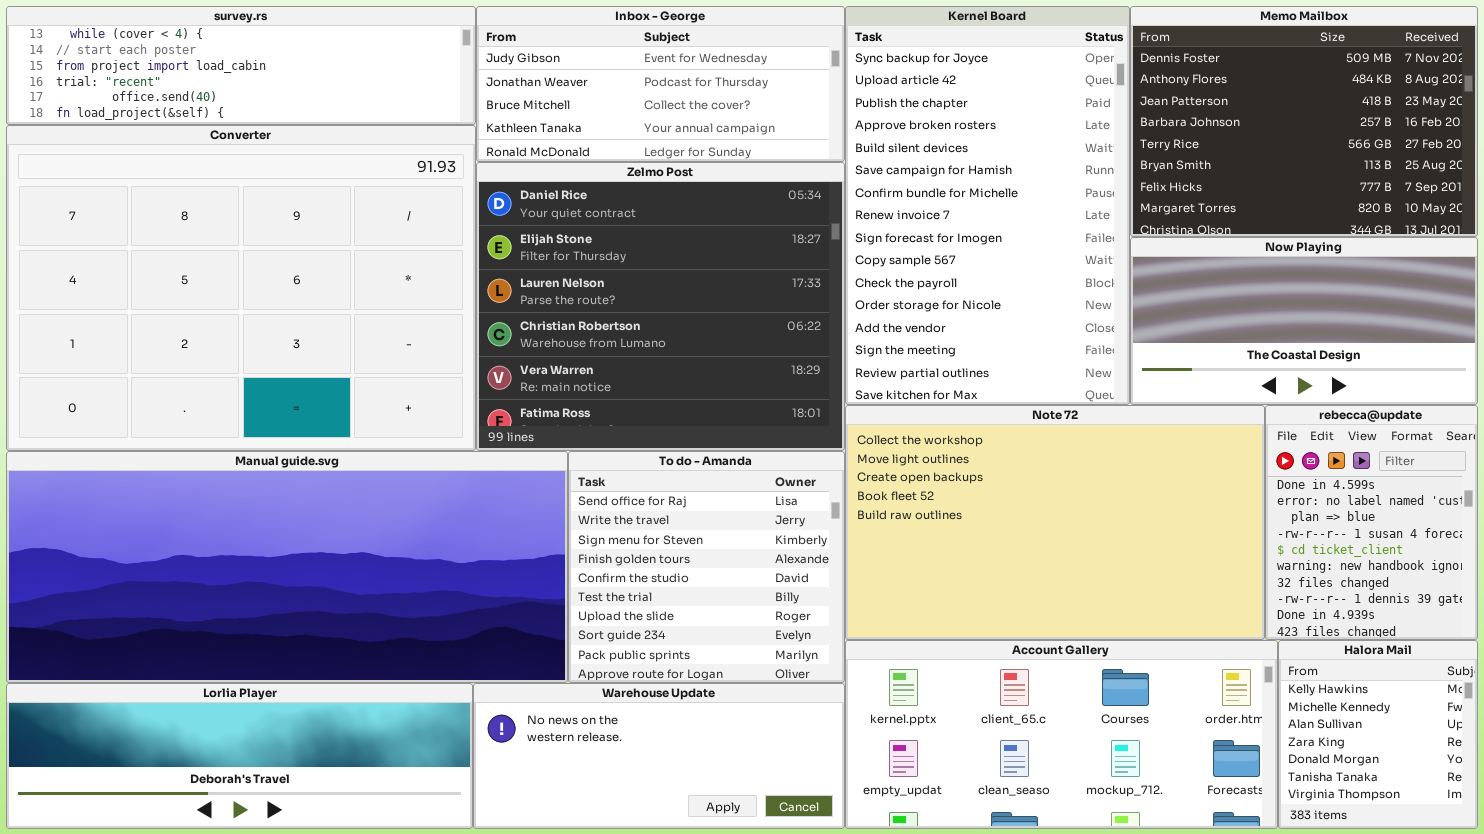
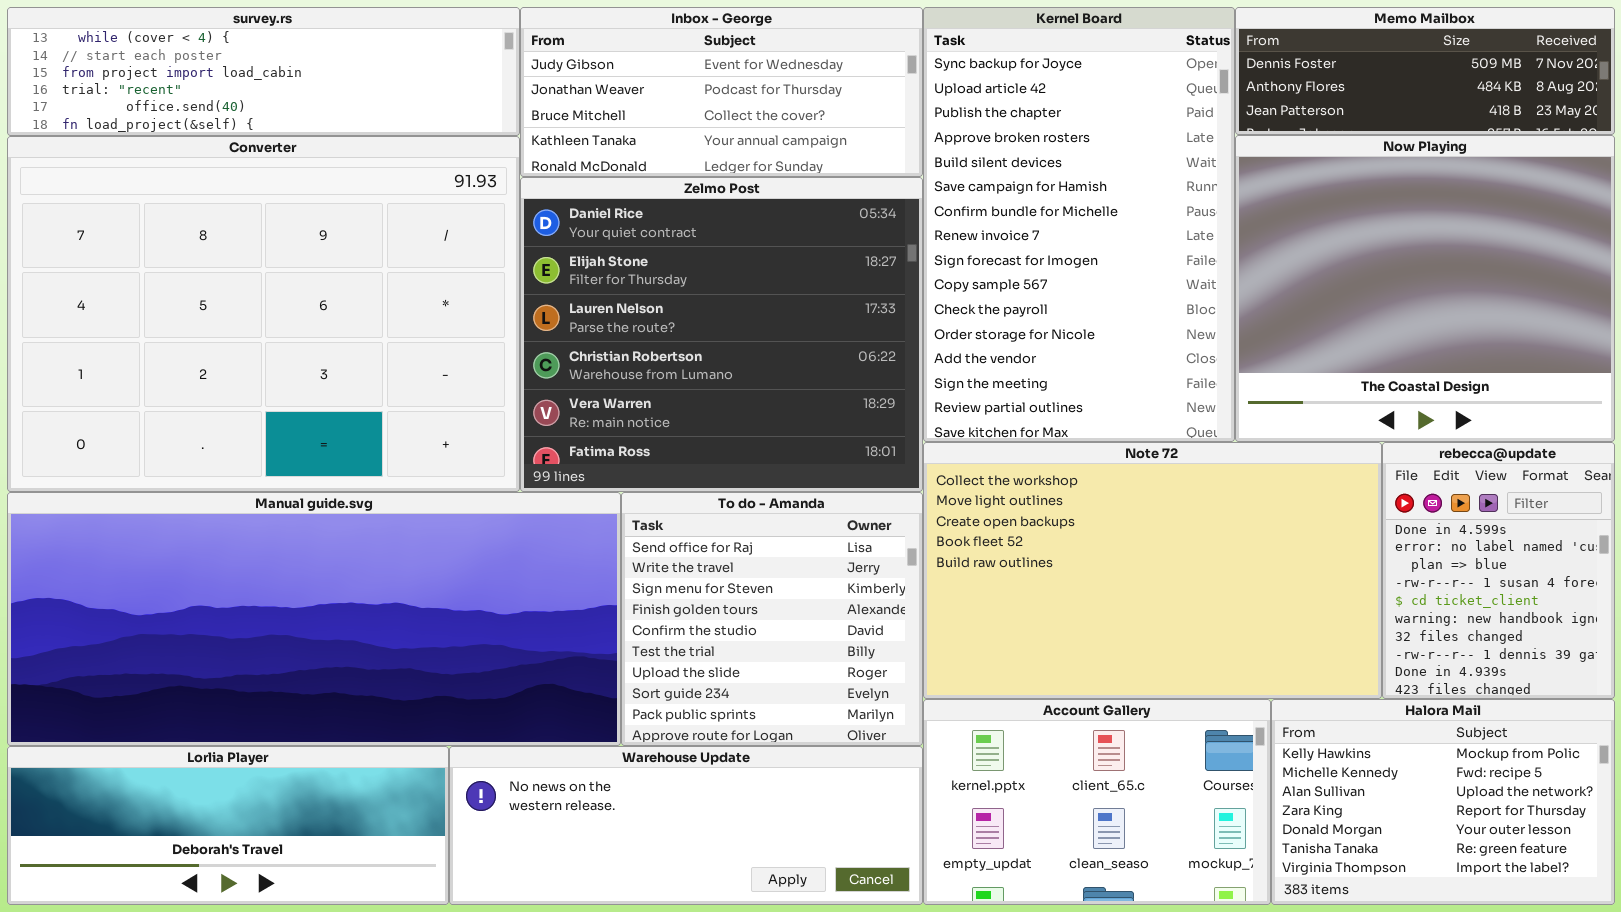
Memo Mailbox: [1130,6,1478,237] -> [1235,7,1615,135], resized
Now Playing: [1130,237,1478,405] -> [1235,135,1615,442], resized
Account Gallery: [845,640,1278,829] -> [923,699,1271,905], resized
Halora Mail: [1278,640,1478,829] -> [1271,699,1615,905], resized
Lorlia Player: [6,683,473,829] -> [7,746,449,905], resized
Warehouse Update: [473,683,845,829] -> [449,746,923,905], resized

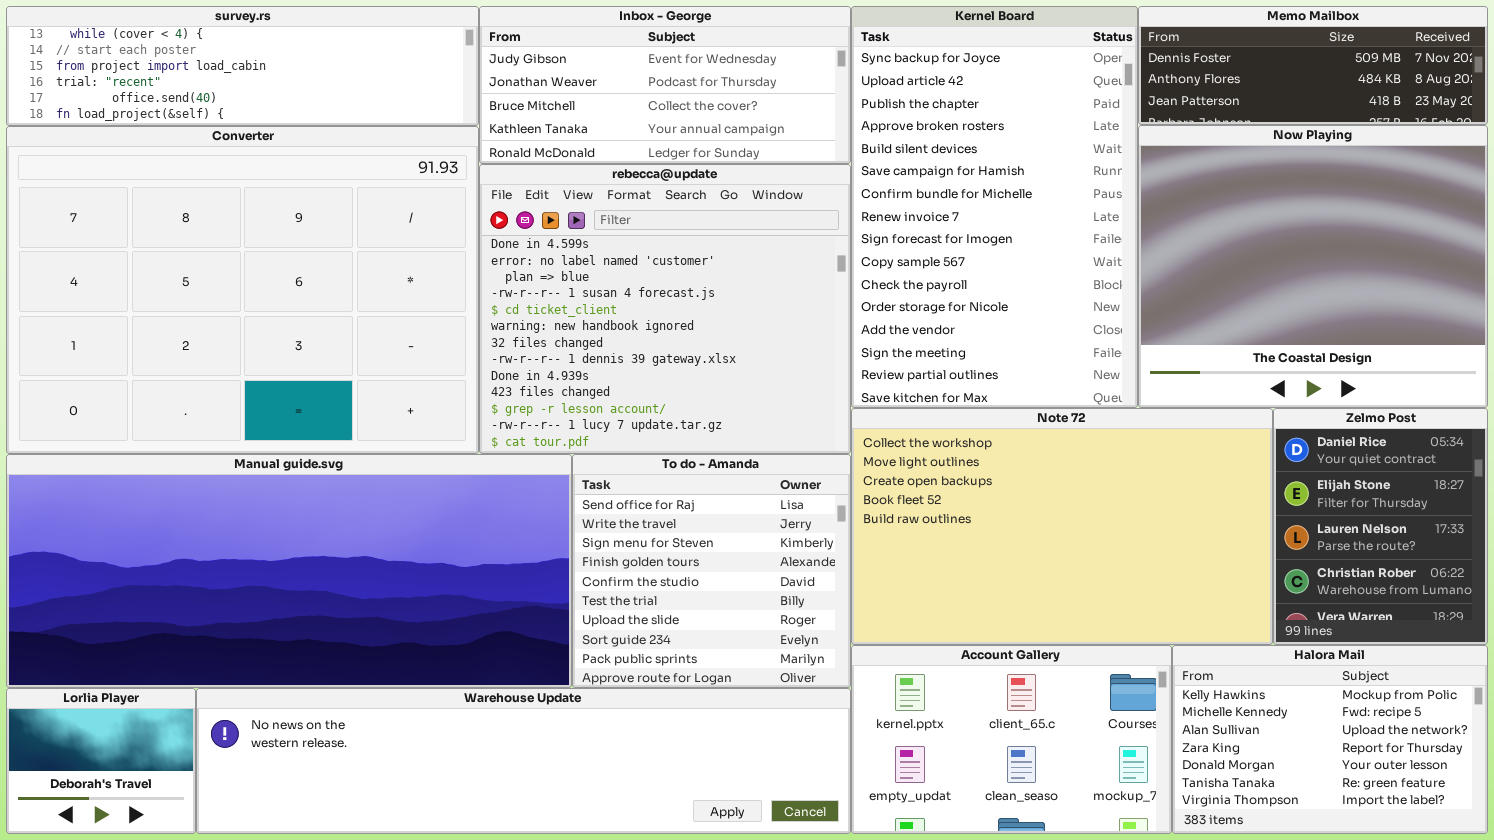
Zelmo Post: [520,177,923,492] -> [1273,408,1488,645], moved, resized
rebecca@update: [1382,442,1615,699] -> [479,164,851,454], moved, resized
Lorlia Player: [7,746,449,905] -> [6,688,196,834], resized
Warehouse Update: [449,746,923,905] -> [196,688,851,834], resized

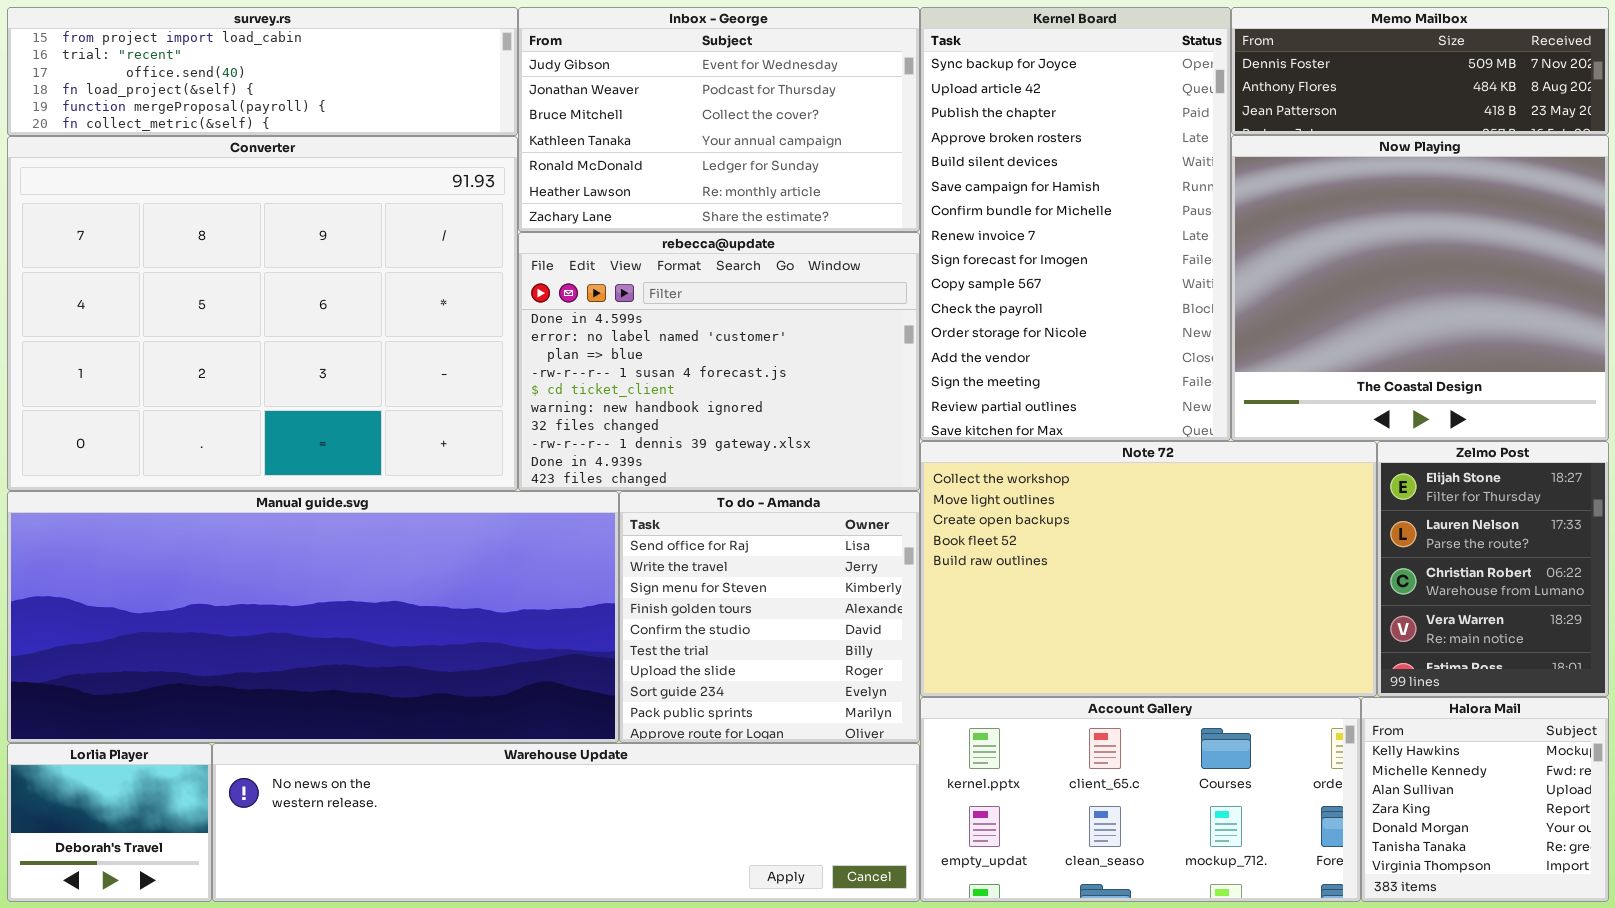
survey.rs: [6,6,479,126] -> [7,7,518,136], scrolled down 2 rows
Inbox - George: [479,6,851,164] -> [518,7,920,232], resized
rebecca@update: [479,164,851,454] -> [518,232,920,491], resized
Zelmo Post: [1273,408,1488,645] -> [1377,441,1609,697], scrolled down 1 row
Account Gallery: [851,645,1172,834] -> [920,697,1361,902], resized
Halora Mail: [1172,645,1488,834] -> [1361,697,1609,902], resized

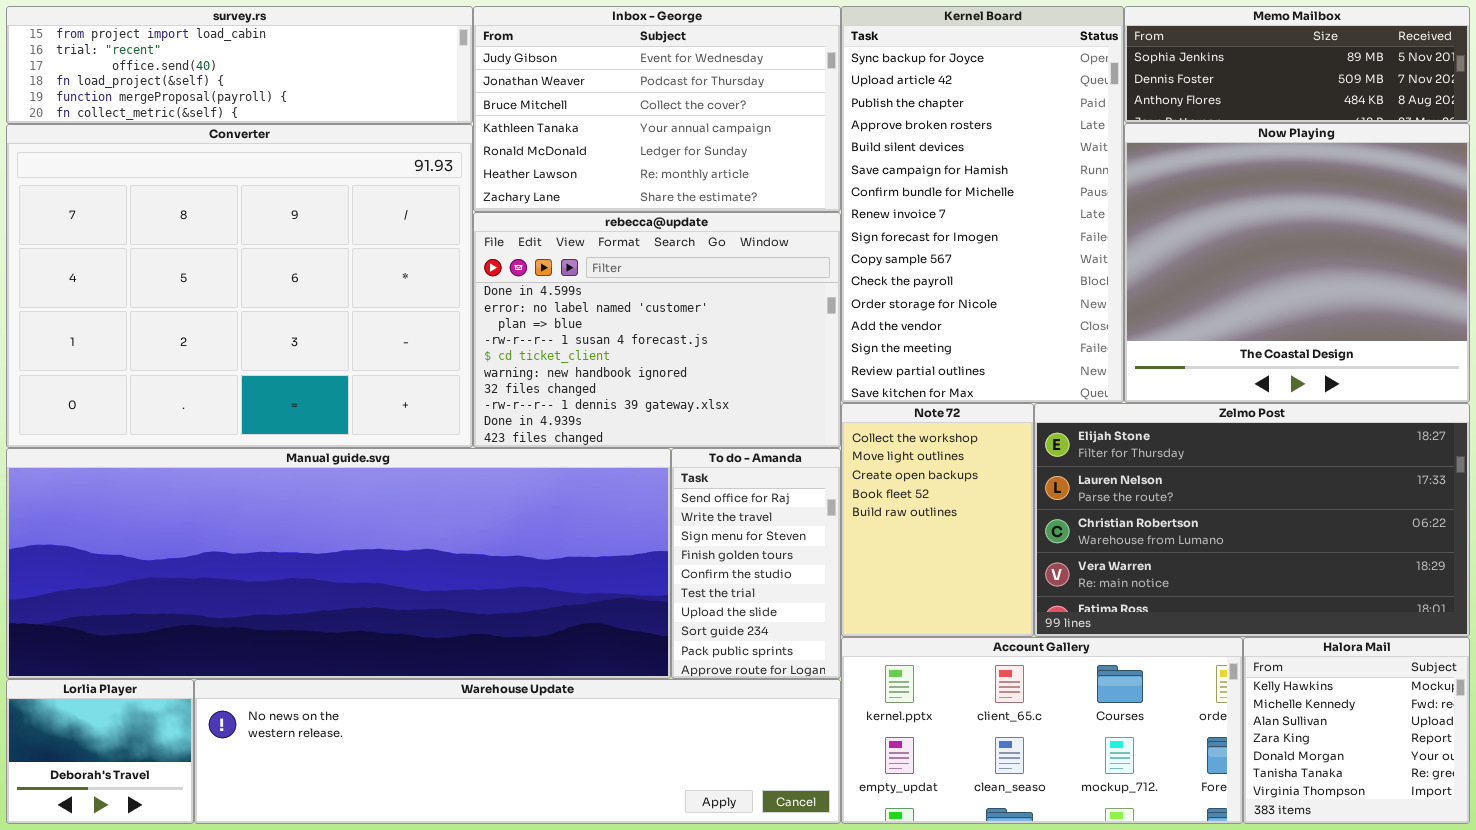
Memo Mailbox: [1231,7,1609,135] -> [1124,6,1470,123], scrolled up 1 row
Note 72: [920,441,1377,697] -> [841,403,1034,637], resized
Zelmo Post: [1377,441,1609,697] -> [1034,403,1470,637], resized
Manual guide.svg: [7,491,619,743] -> [6,448,671,679], resized
To do - Amanda: [619,491,920,743] -> [671,448,841,679], resized

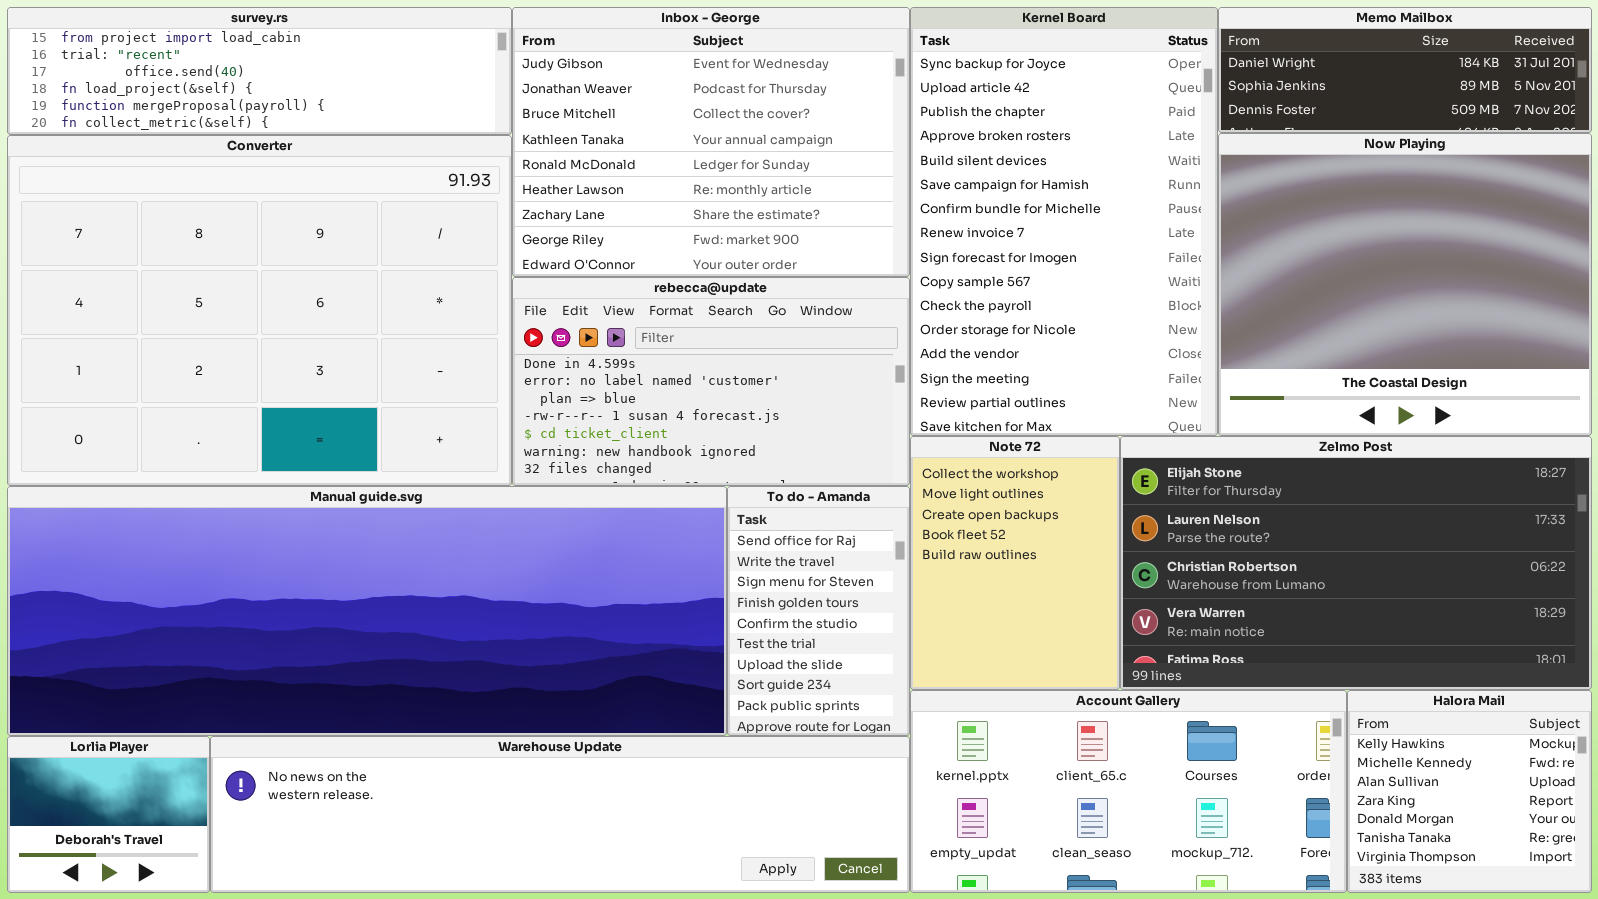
Inbox - George: [473,6,841,212] -> [512,7,910,277], resized
Memo Mailbox: [1124,6,1470,123] -> [1218,7,1592,133], scrolled up 1 row
rebecca@update: [473,212,841,448] -> [512,277,910,486], resized

